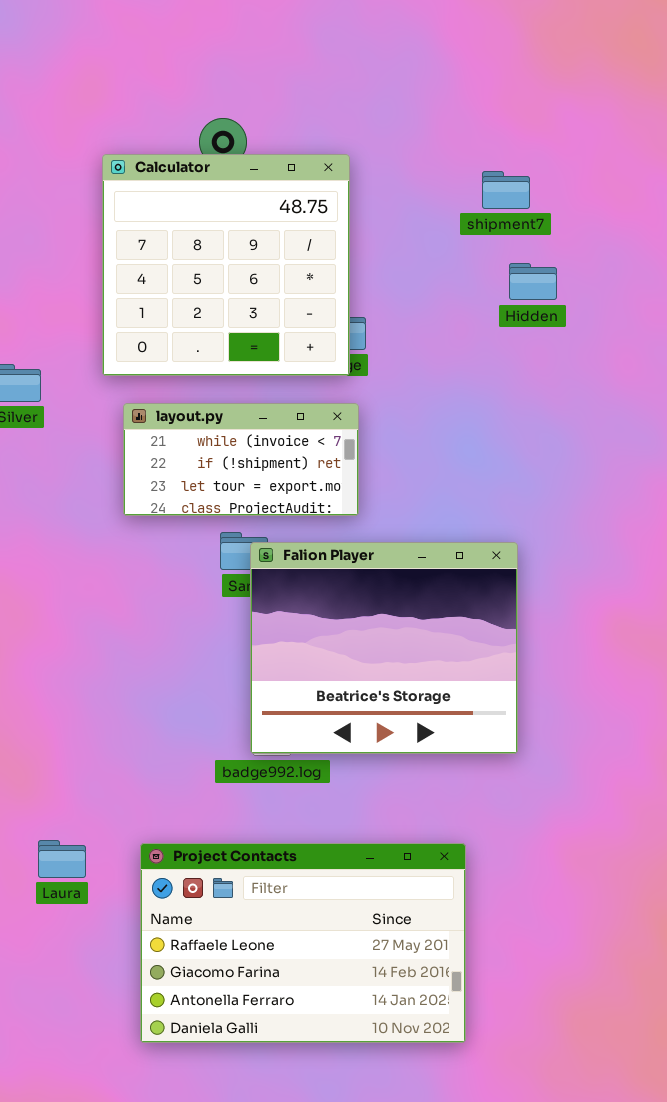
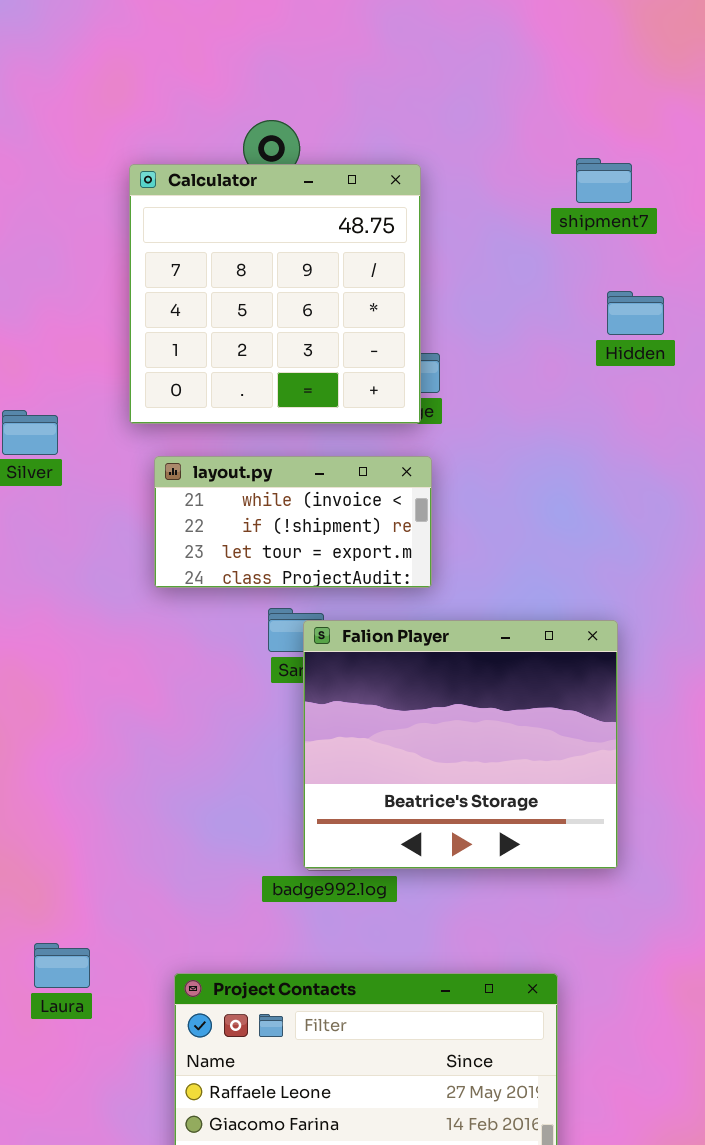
shipment7: [482,171,530,209] -> [576,158,632,203], moved
Laura: [38,840,86,878] -> [34,943,90,988], moved

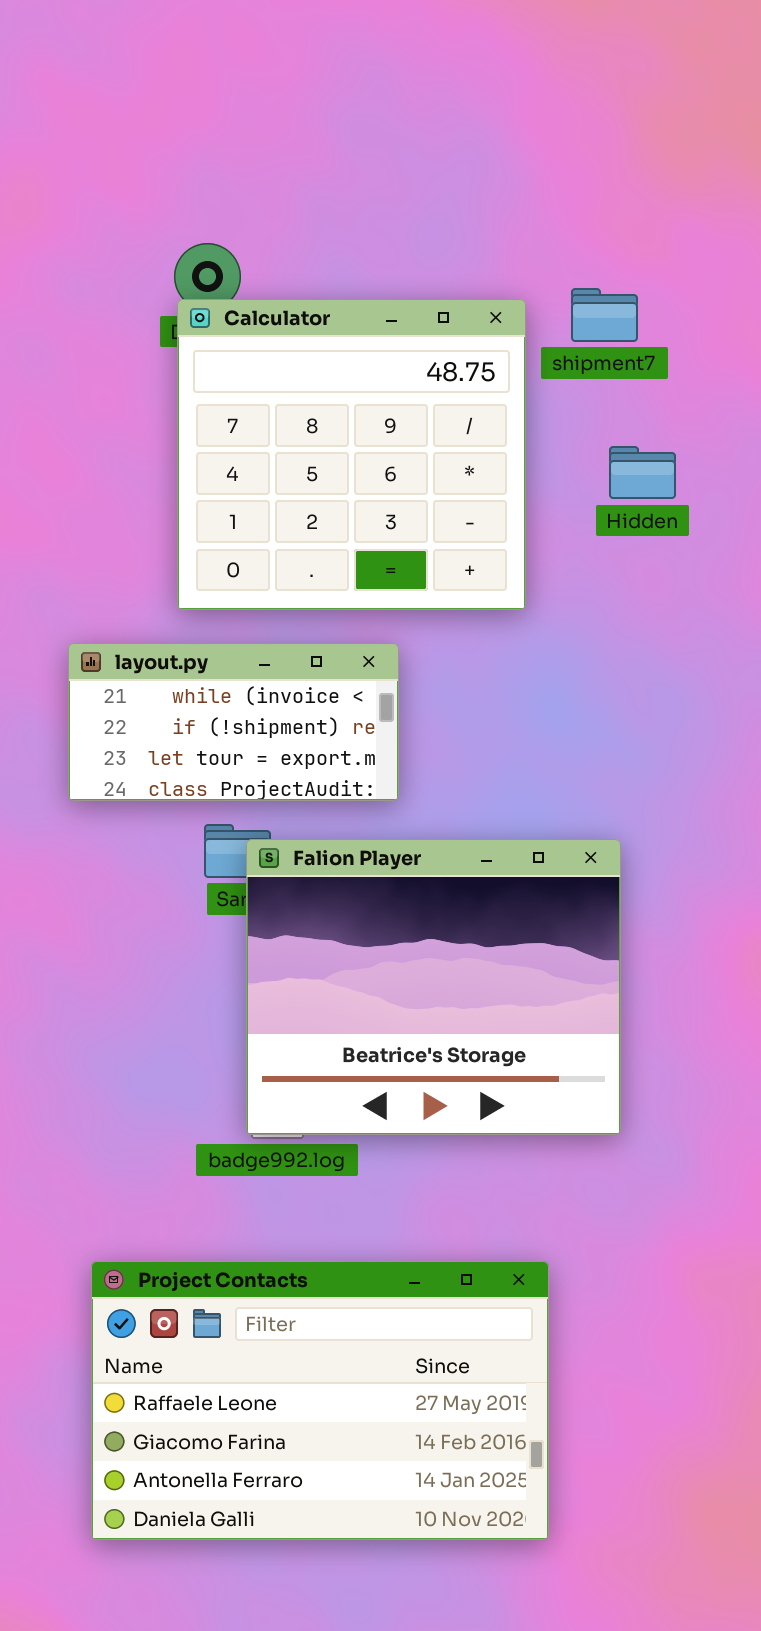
Calculator: [129,164,421,424] -> [177,299,526,610], moved

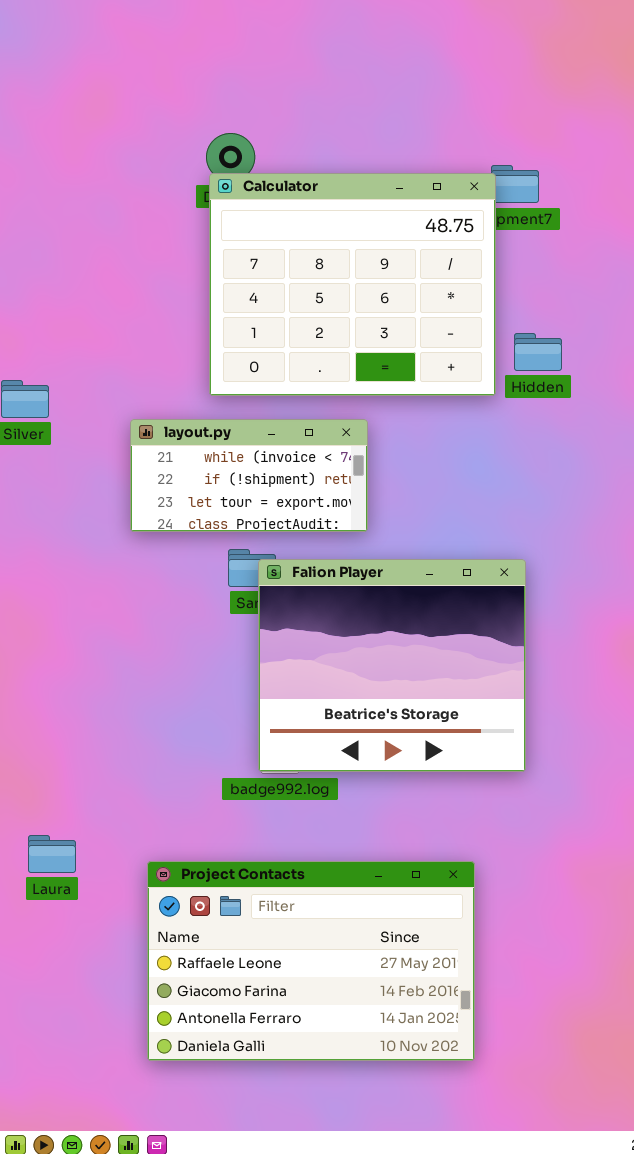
Calculator: [177,299,526,610] -> [209,173,496,396], resized
Hidden: [609,446,676,499] -> [514,333,562,371], moved

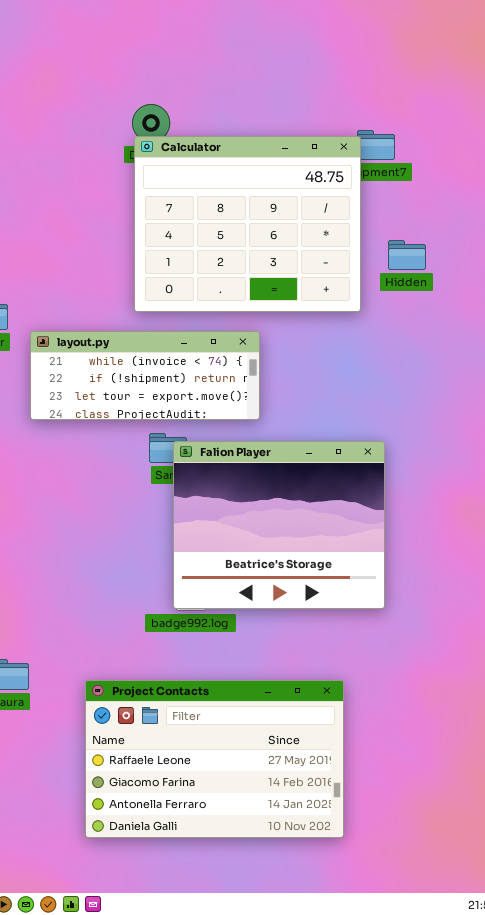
Hidden: [514,333,562,371] -> [388,240,426,270], moved
layout.py: [130,419,368,532] -> [30,331,260,420], resized

